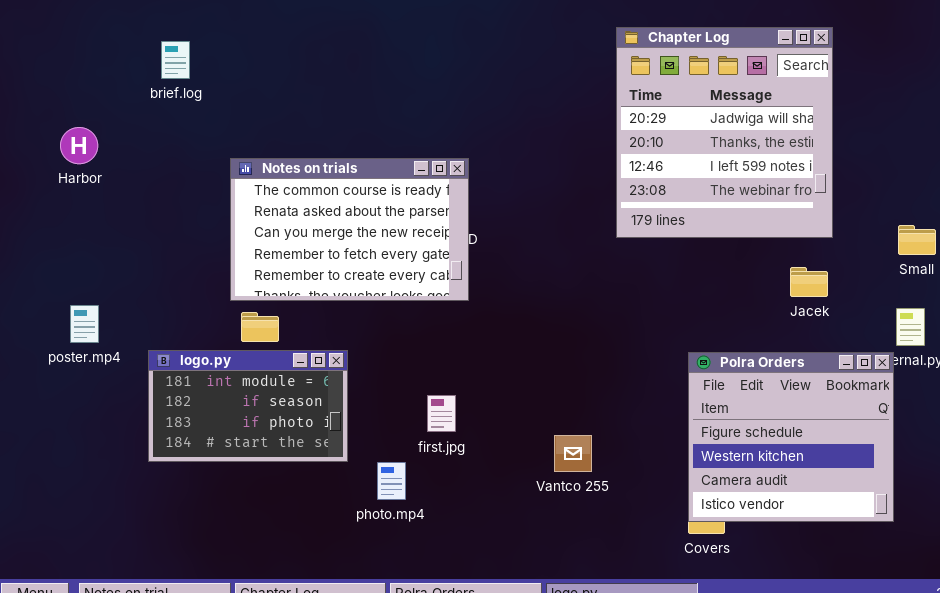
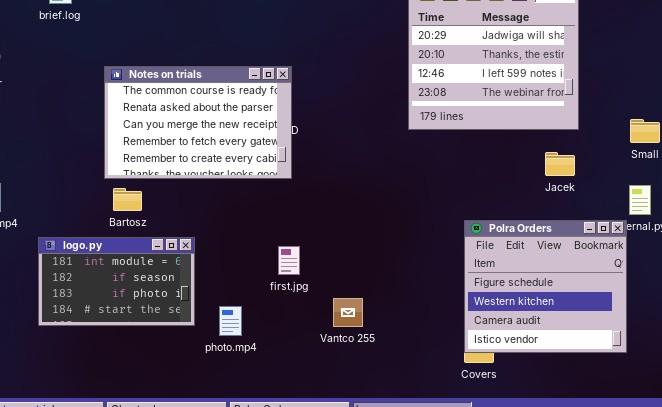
logo.py: [148,350,348,462] -> [38,237,195,326], moved
first.jpg: [427,395,456,432] -> [278,246,300,275], moved
Vantco 255: [554,435,592,472] -> [333,298,363,327], moved

